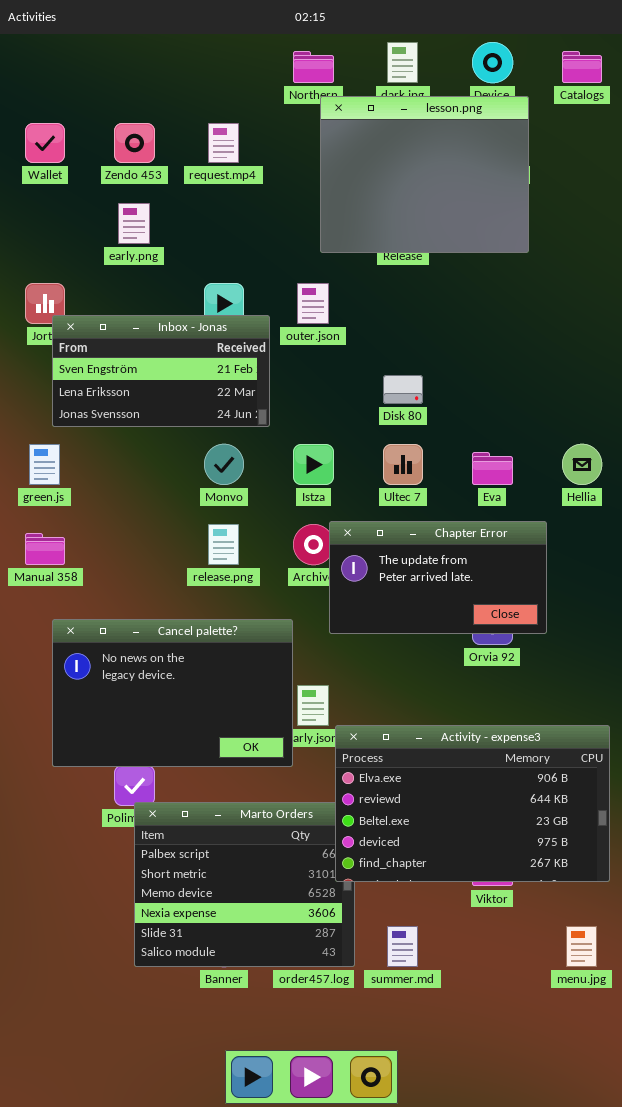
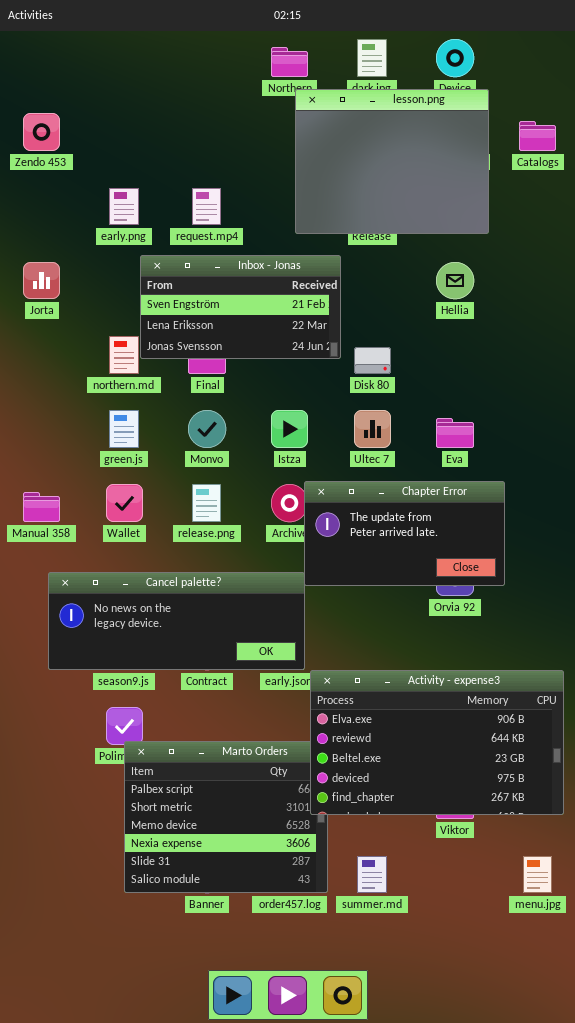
Catalogs: [562,51,602,83] -> [519,121,556,151], moved
Wallet: [25,123,65,163] -> [106,484,143,522], moved
Zendo 453: [114,123,155,163] -> [23,113,60,151], moved
request.mp4: [208,123,239,163] -> [192,188,221,225], moved
Inbox - Jonas: [52,315,270,427] -> [140,255,341,359], moved
green.js: [29,444,60,485] -> [109,410,139,448], moved
Hellia: [562,444,602,485] -> [436,262,474,299], moved
Cancel palette?: [52,619,293,767] -> [48,572,305,670], resized

